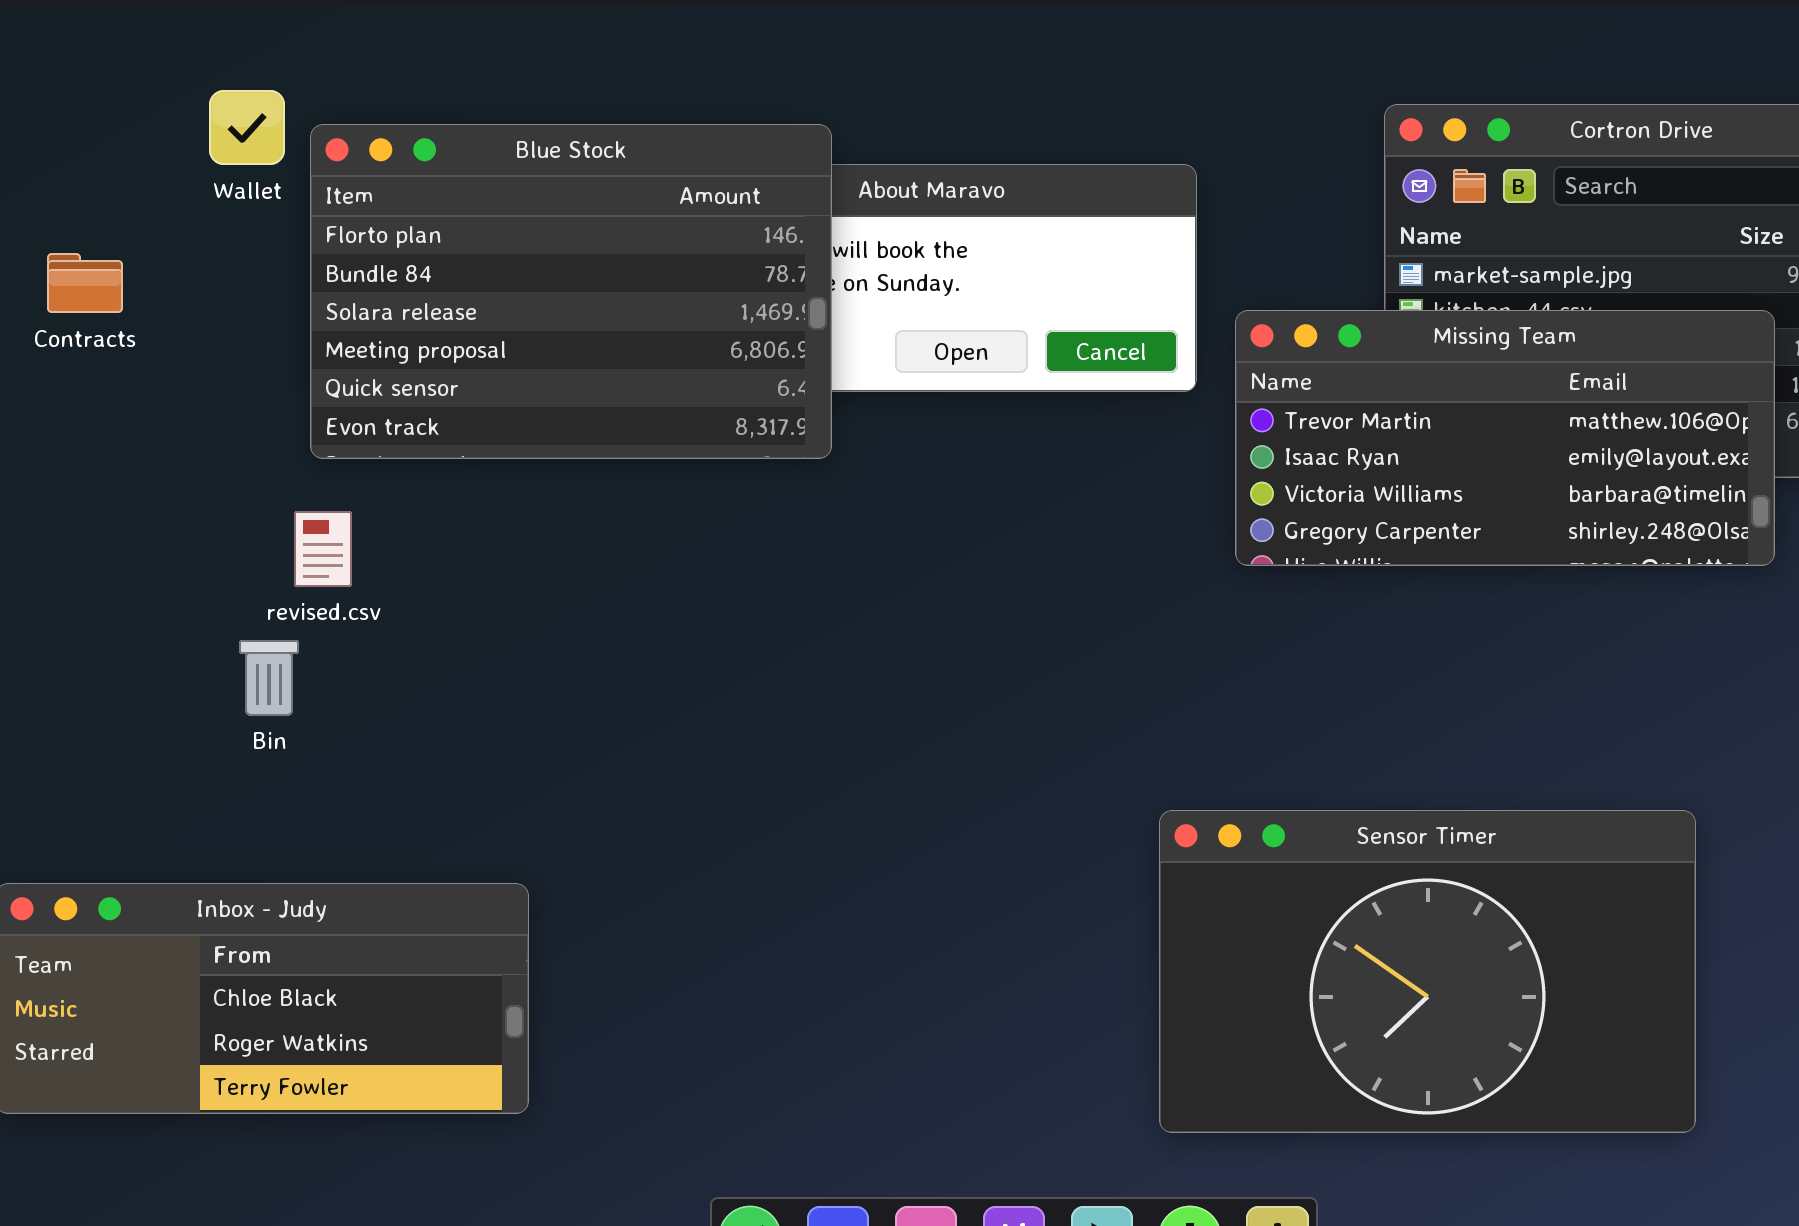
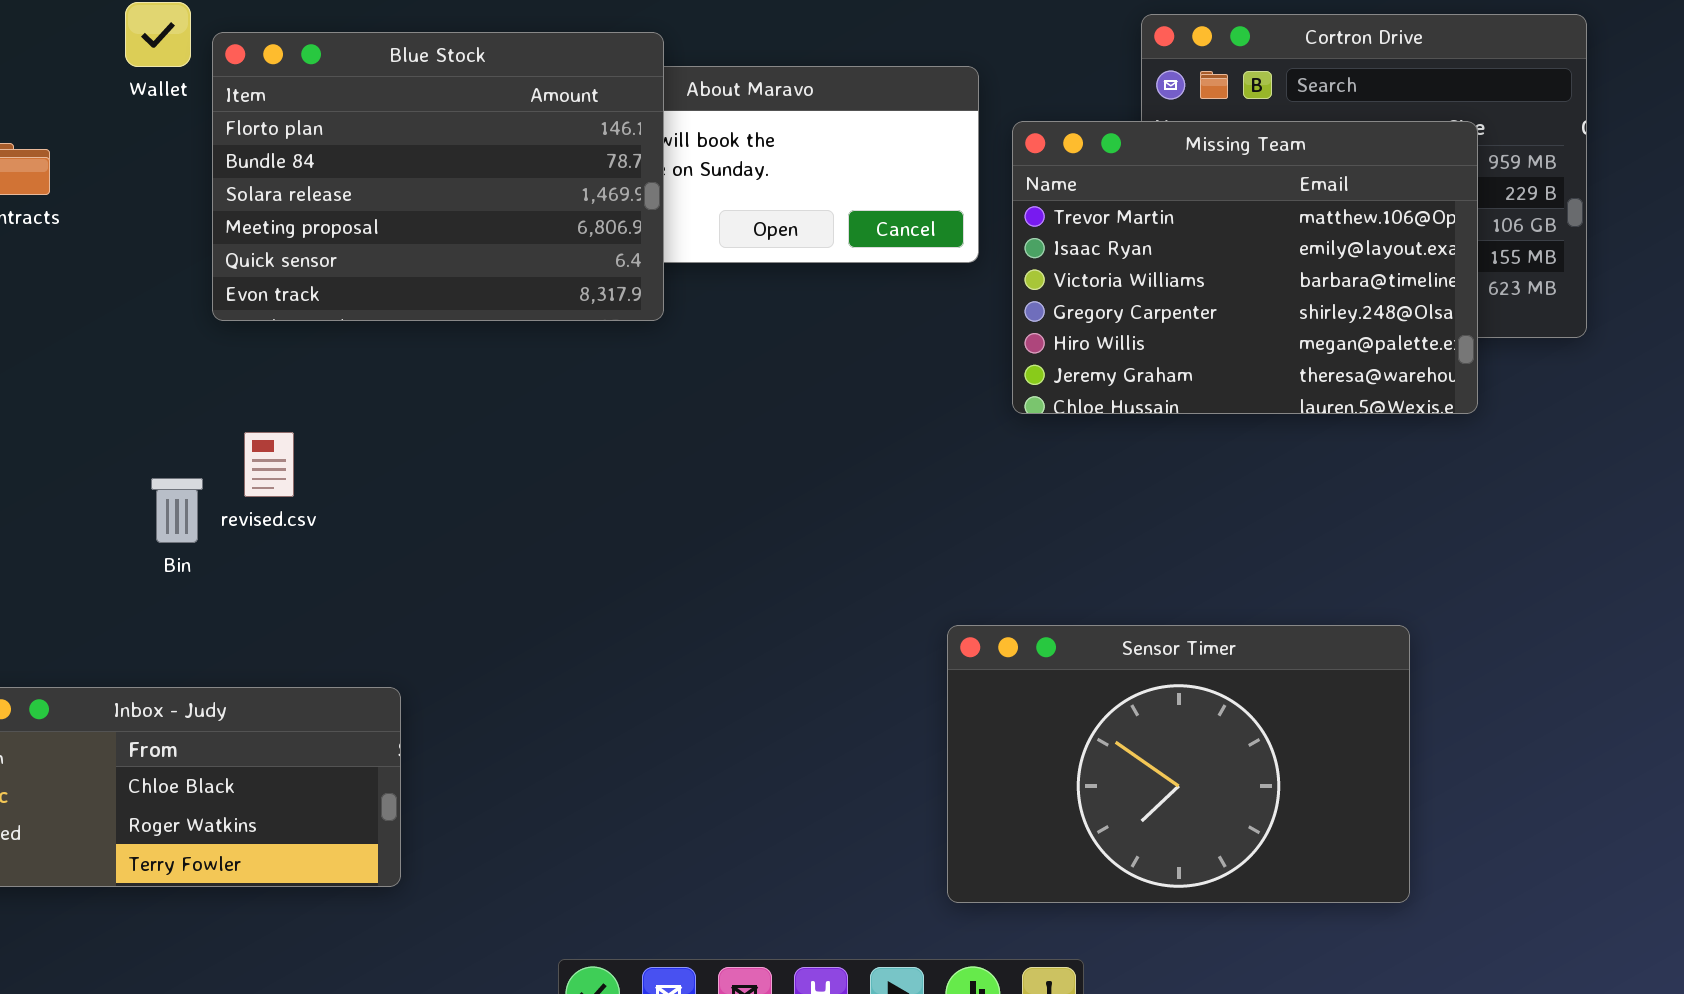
Missing Team: [1235,310,1775,566] -> [1012,121,1478,414], resized
revised.csv: [294,511,352,587] -> [244,432,294,497], moved

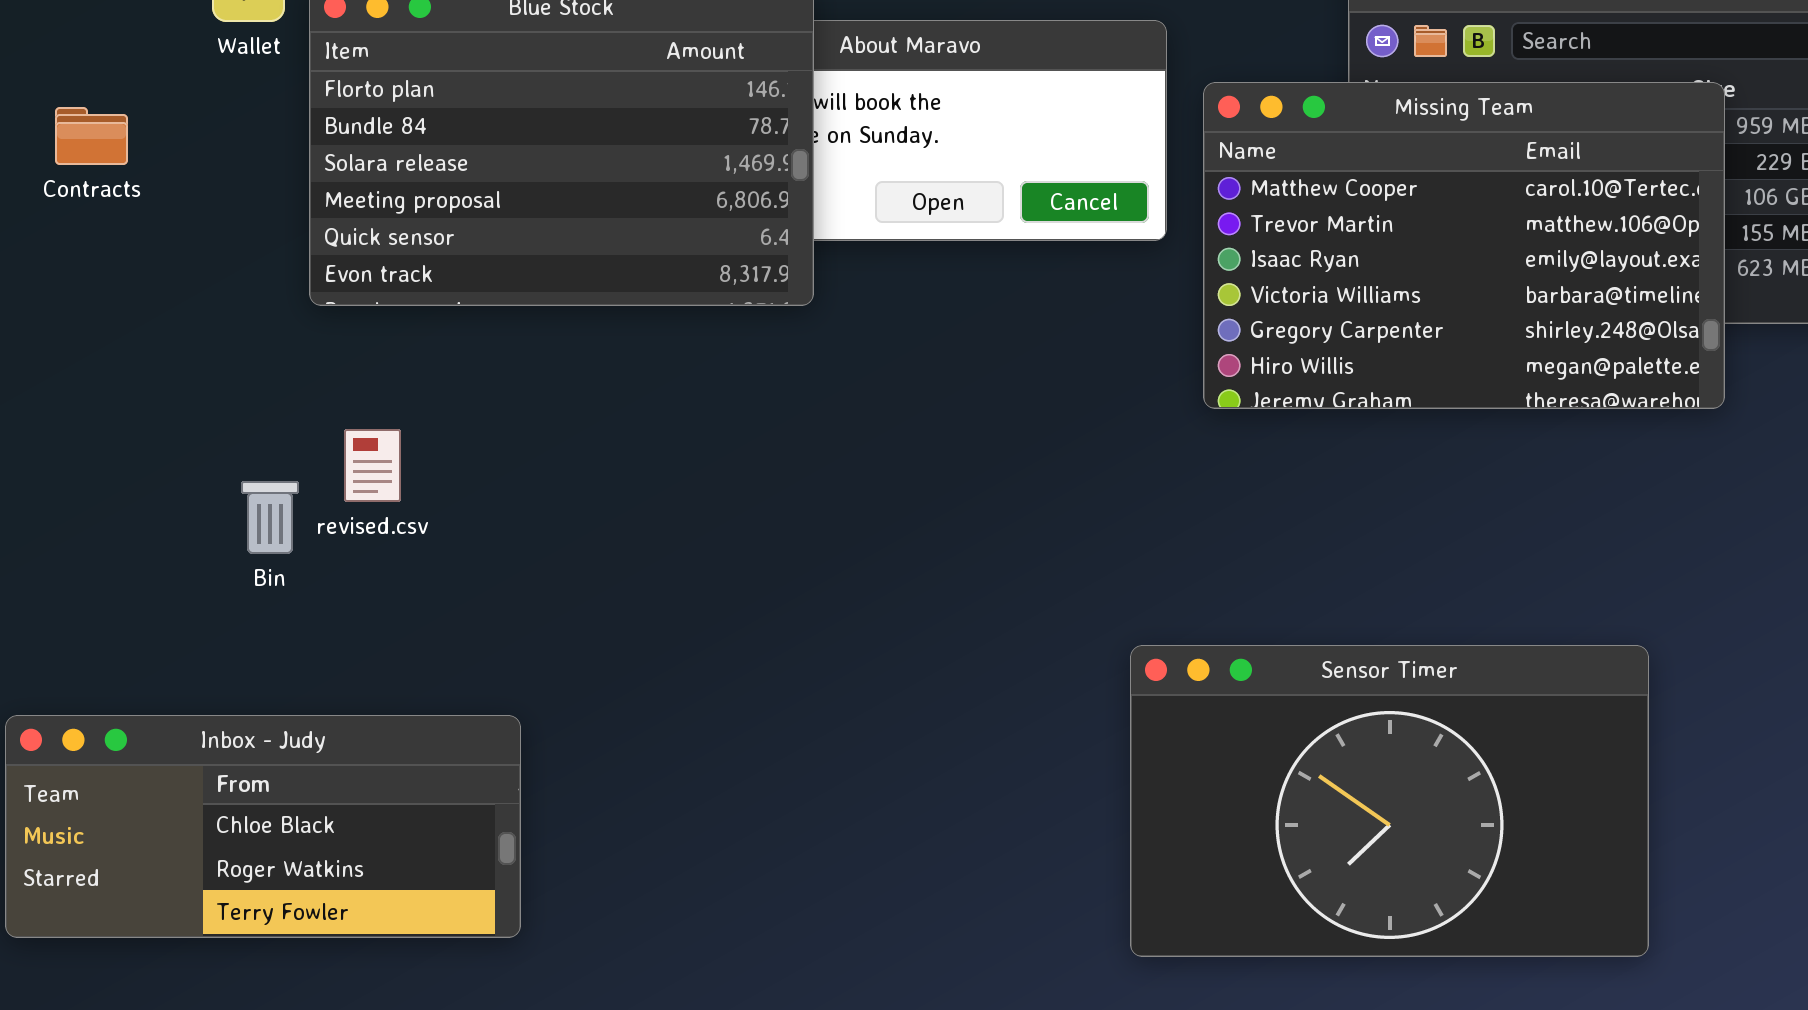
Missing Team: [1012,121,1478,414] -> [1203,82,1725,409], scrolled up 1 row

